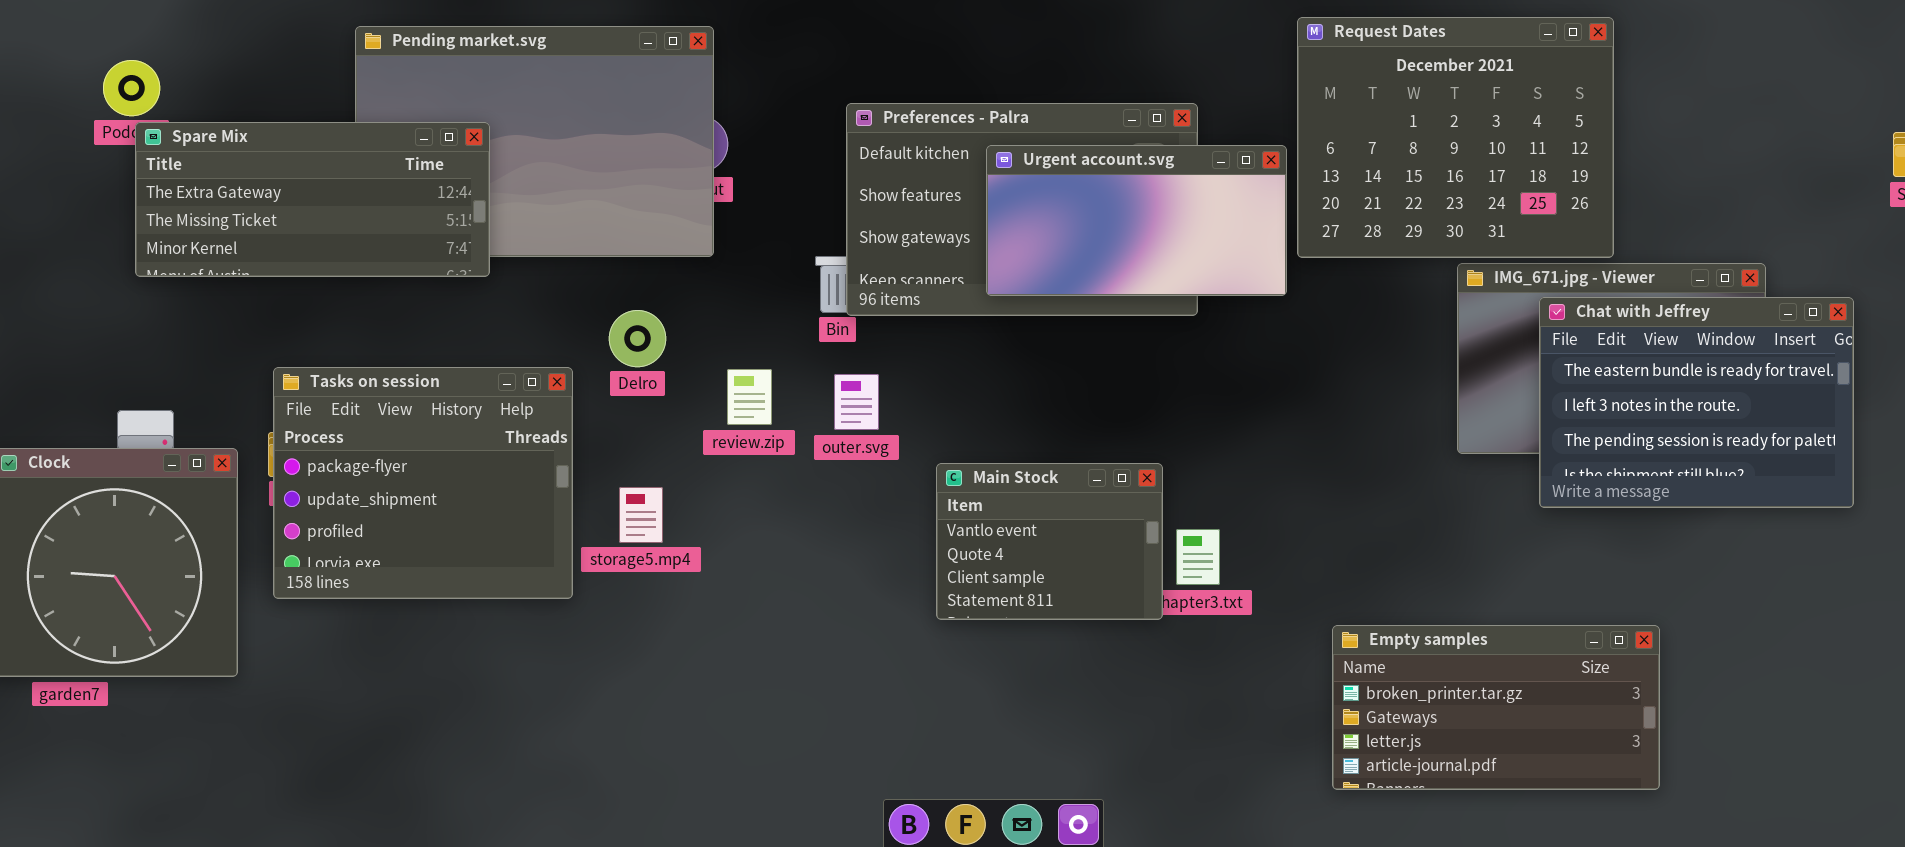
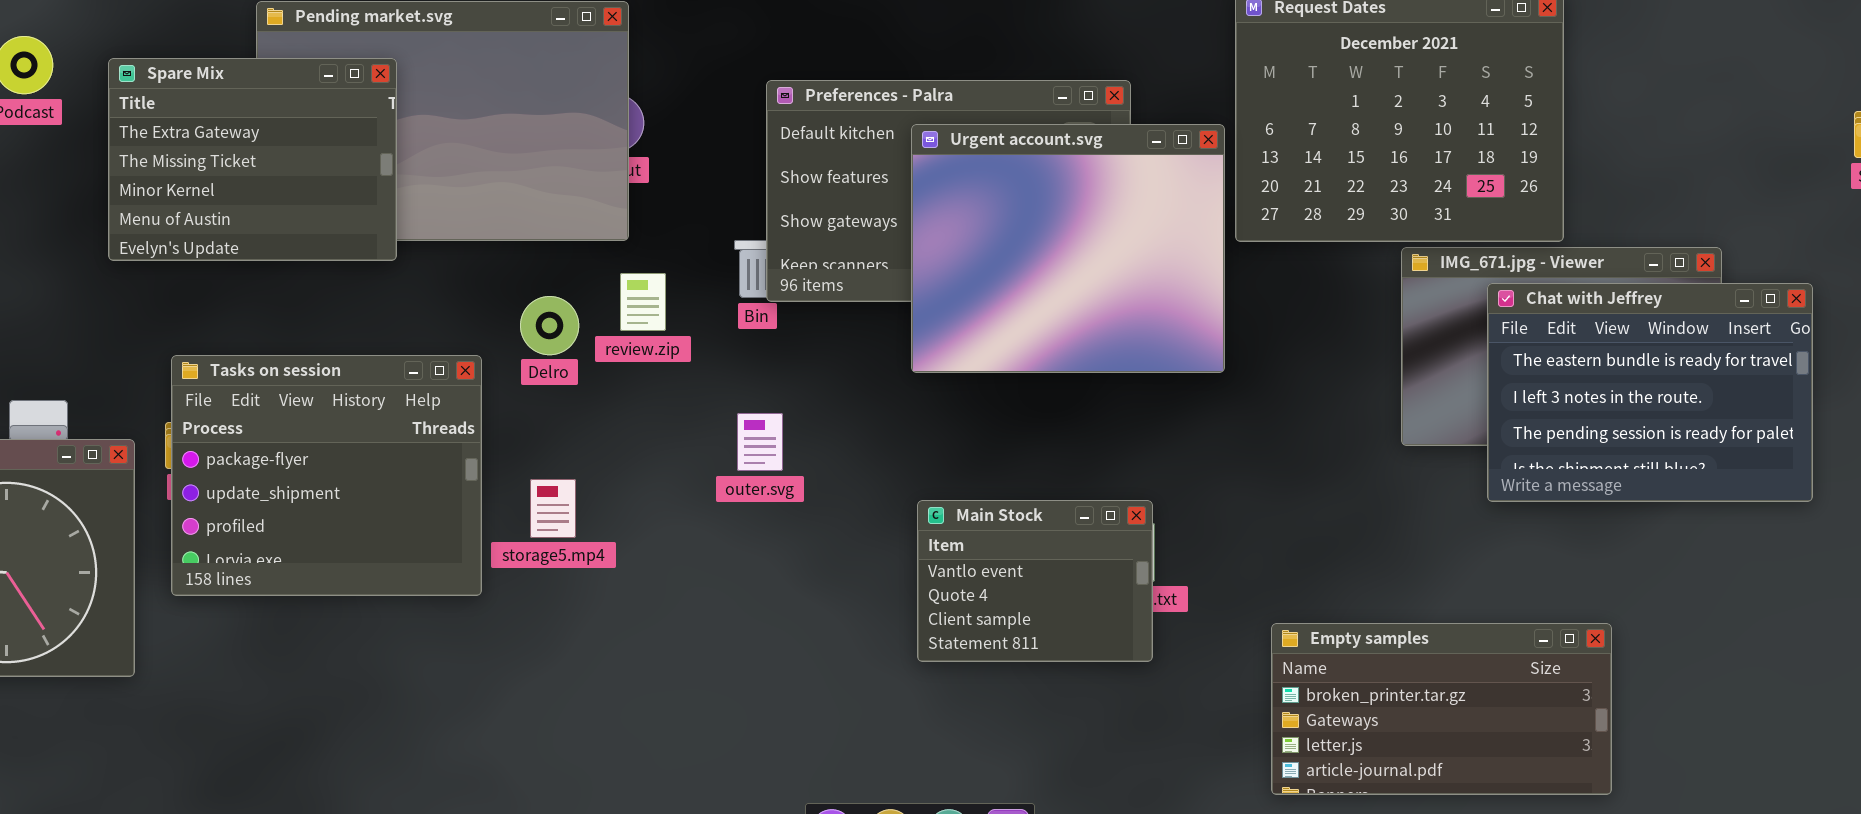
Spare Mix: [135,122,490,277] -> [108,58,397,261], resized
Urgent account.svg: [986,145,1287,296] -> [911,124,1225,373], resized
review.zip: [727,369,772,425] -> [620,273,666,331], moved
outer.svg: [834,374,879,430] -> [737,413,783,471], moved
Main Stock: [936,463,1163,620] -> [917,500,1153,662], moved

